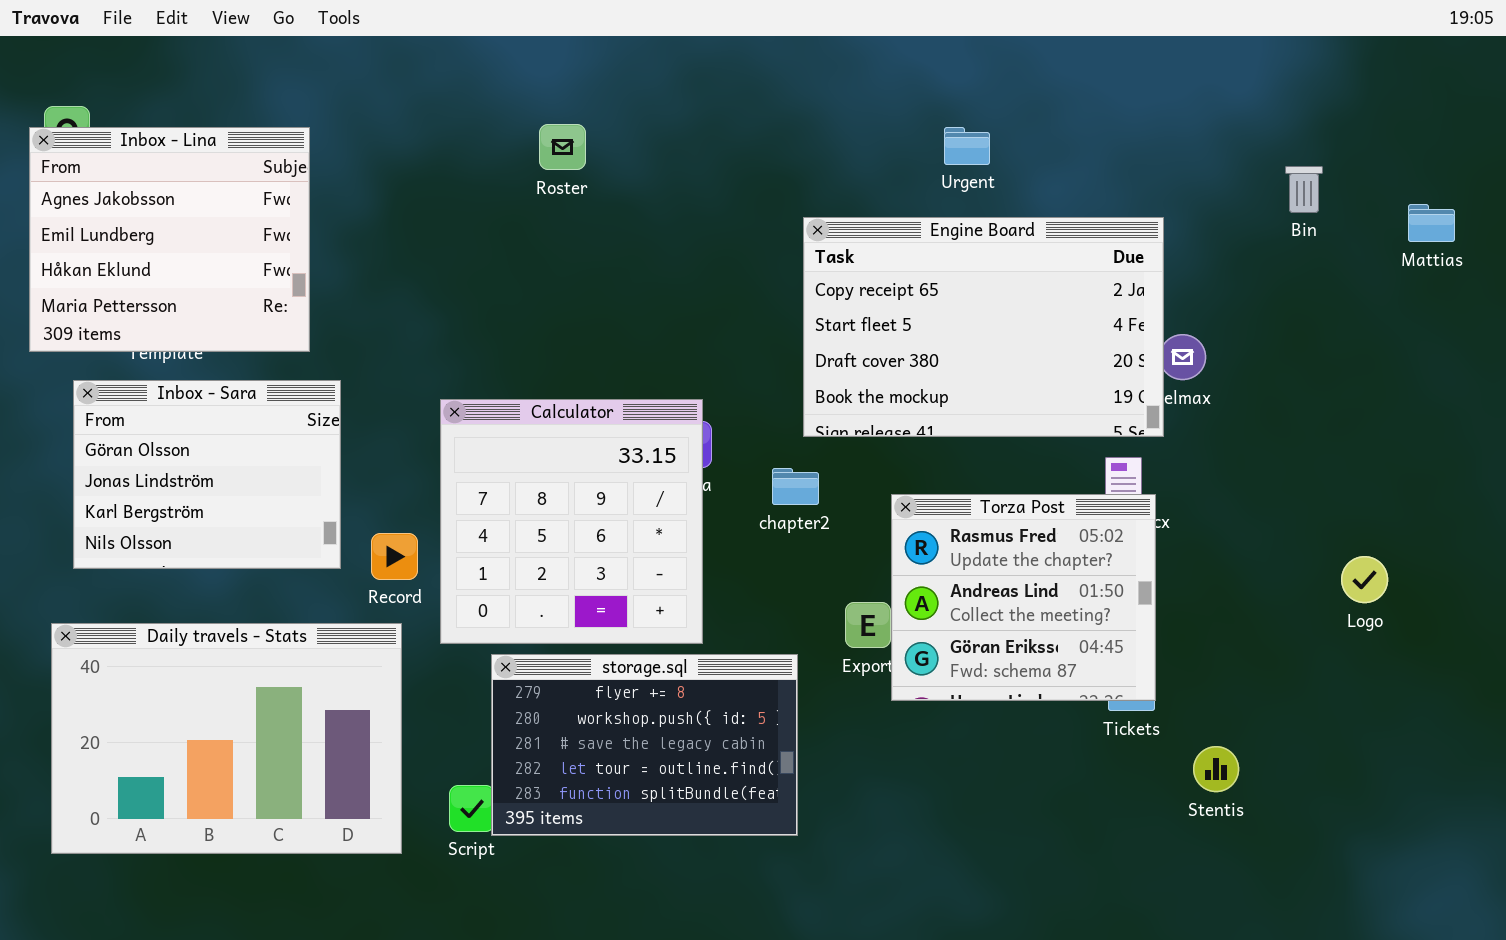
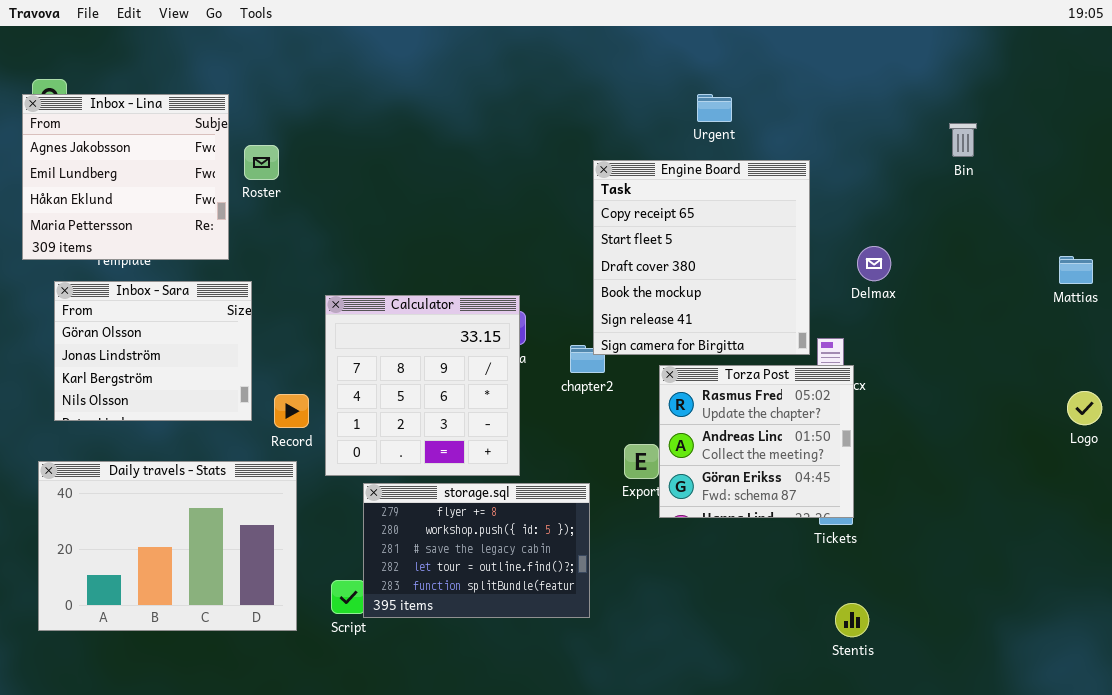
Roster: [539,124,586,170] -> [244,145,279,180], moved
Mattias: [1408,204,1455,242] -> [1059,256,1093,284], moved
Engine Board: [803,217,1164,437] -> [593,160,810,355], resized
Logo: [1341,556,1388,603] -> [1067,391,1102,425], moved
Stentis: [1193,746,1239,792] -> [835,603,869,637], moved

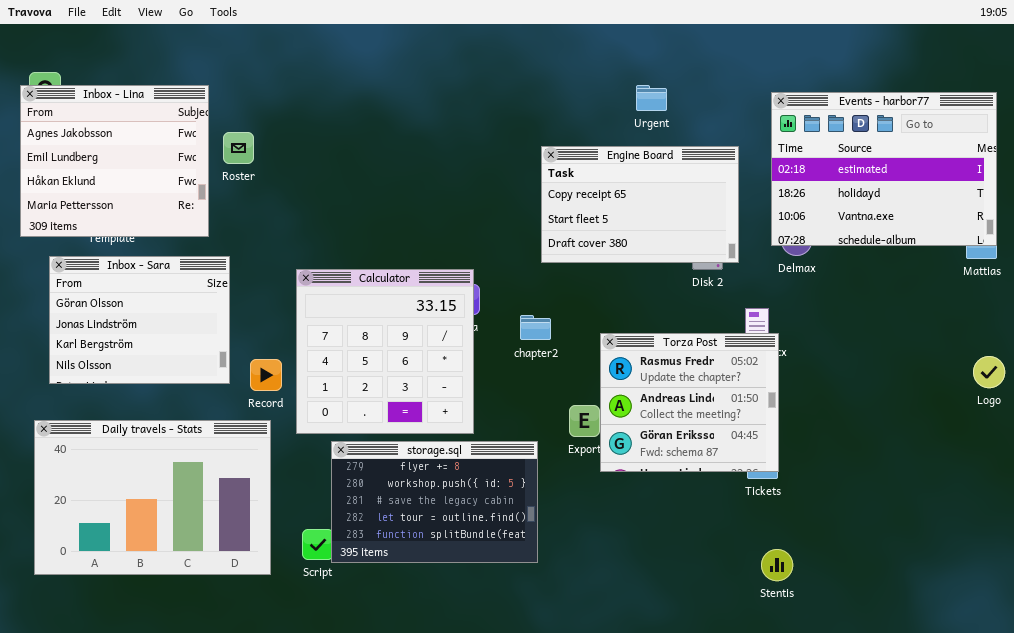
Events - harbor77: none -> [771,92,997,246], opened
Engine Board: [593,160,810,355] -> [541,146,739,263], resized

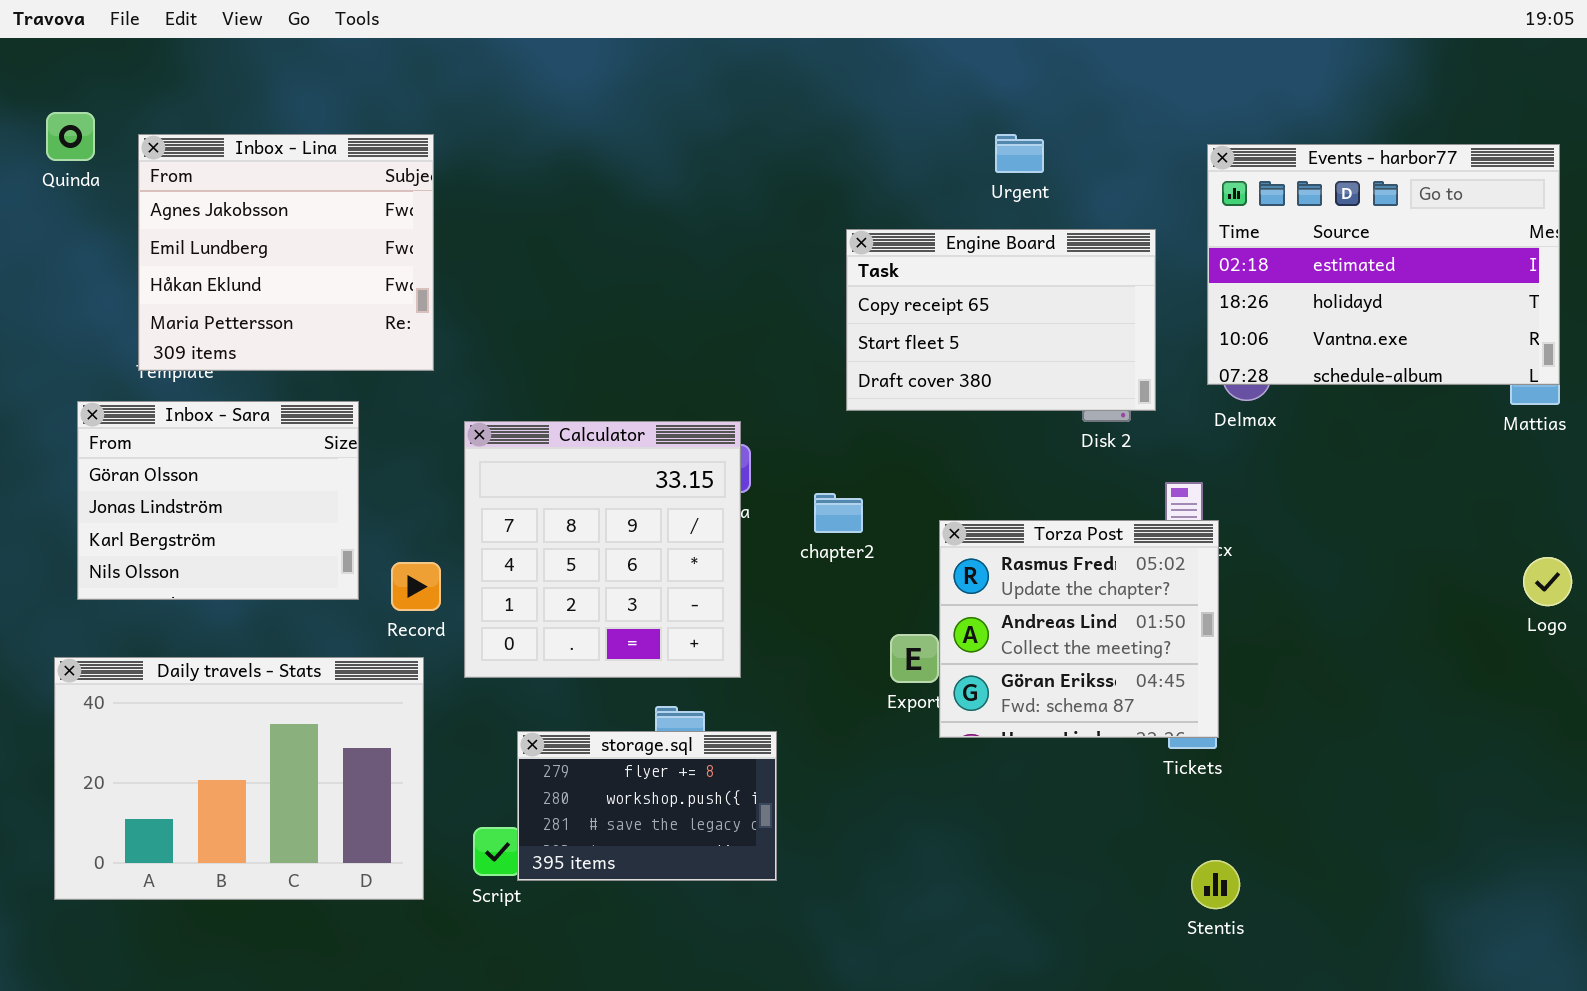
Inbox - Lina: [20,85,209,237] -> [138,134,434,371], moved
storage.sql: [331,441,538,563] -> [517,731,777,881], resized

